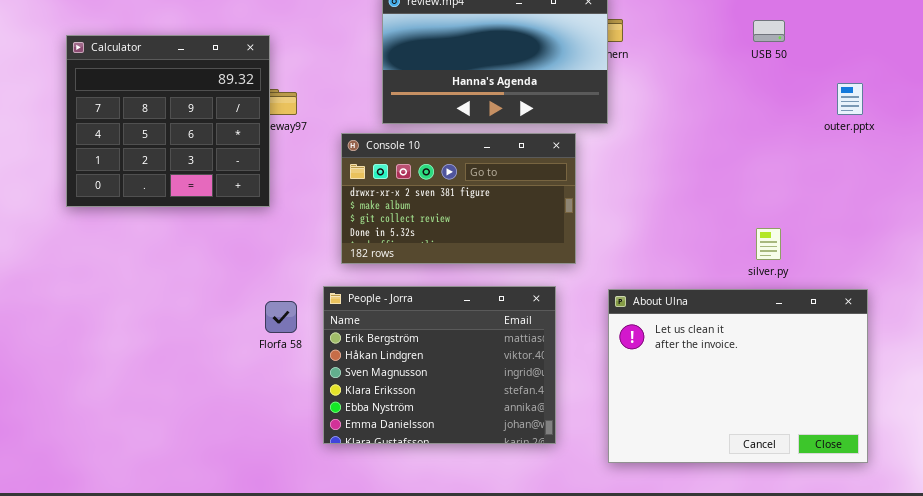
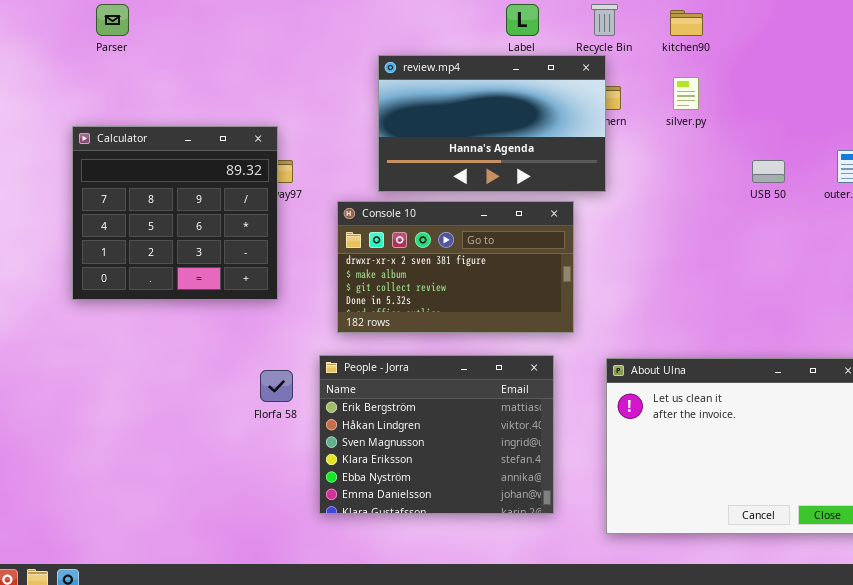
USB 50: [753,20,785,42] -> [752,160,785,183], moved
Calculator: [66,35,270,207] -> [72,126,278,300], moved
silver.py: [756,228,781,260] -> [673,77,699,110], moved

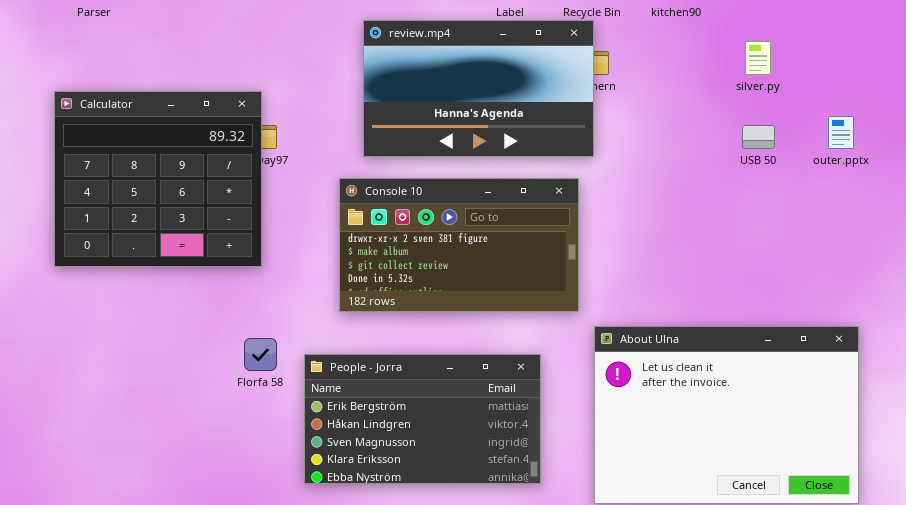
silver.py: [673,77,699,110] -> [745,41,771,75], moved
Console 10: [337,201,574,333] -> [339,178,579,312], moved
People - Jorra: [319,355,554,514] -> [304,354,541,484], resized

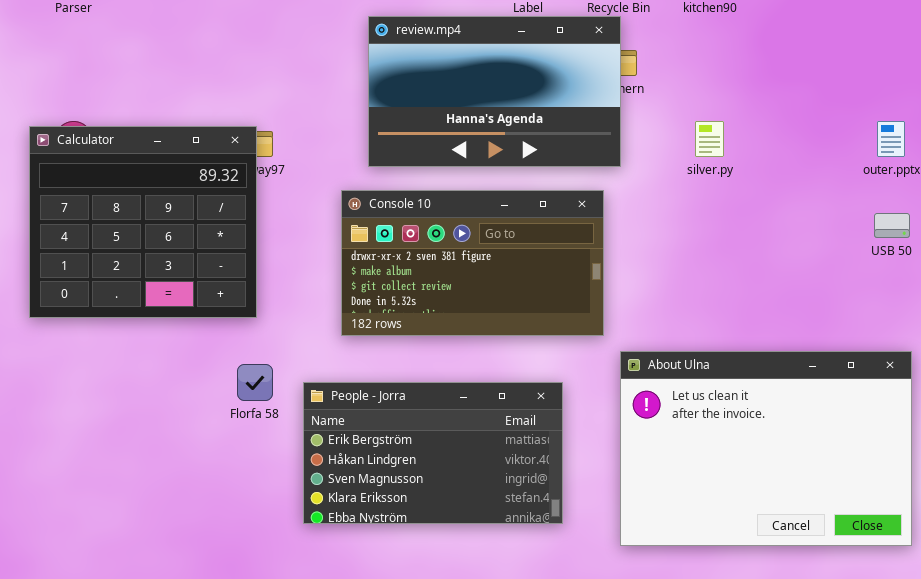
silver.py: [745,41,771,75] -> [695,121,724,157], moved
Calculator: [54,91,262,267] -> [29,126,257,318], moved
USB 50: [742,125,775,149] -> [874,213,910,238], moved

